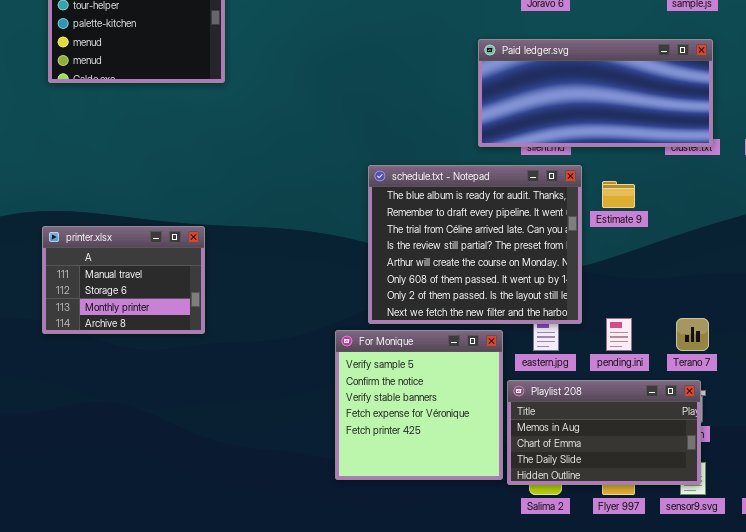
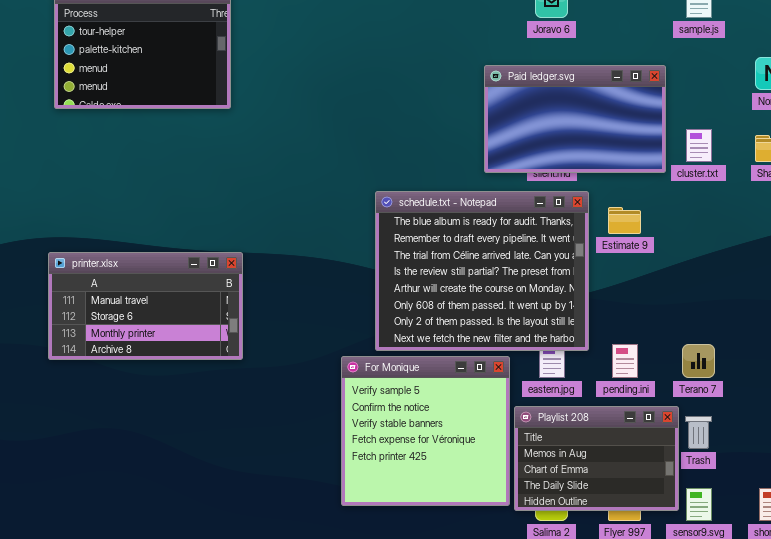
Paid ledger.svg: [478,39,713,147] -> [484,65,666,173], resized
printer.xlsx: [42,226,205,334] -> [48,252,243,360], resized
Playlist 208: [507,380,701,485] -> [514,406,679,511], resized

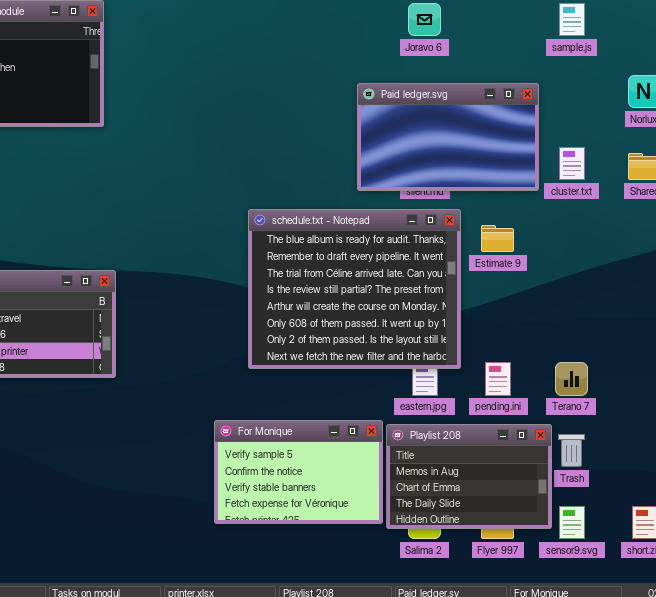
For Monique: [341,356,510,506] -> [214,420,383,524], resized

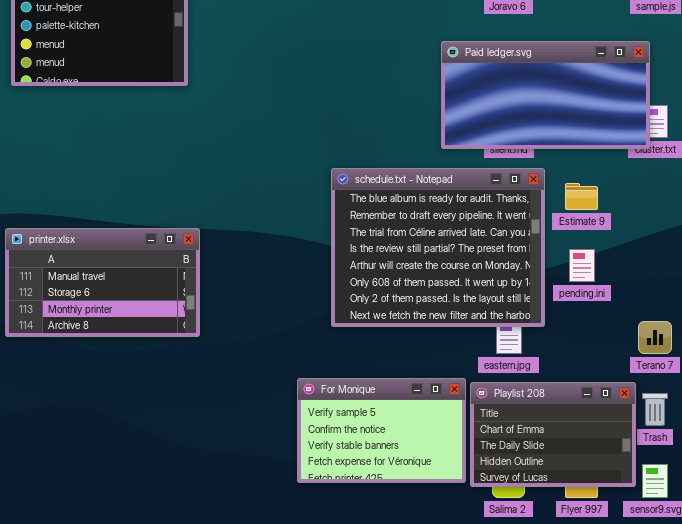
Paid ledger.svg: [357,83,539,191] -> [441,41,650,149], resized
pending.ini: [485,362,511,396] -> [569,249,595,282], moved
Playlist 208: [386,424,552,529] -> [470,382,636,487], scrolled down 1 row

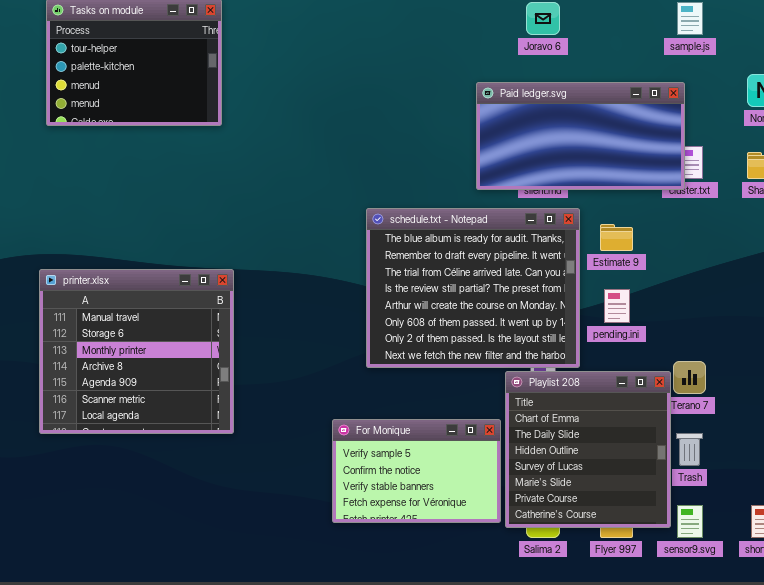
printer.xlsx: [5,228,200,337] -> [39,269,234,434], resized
Playlist 208: [470,382,636,487] -> [505,371,671,528], resized

